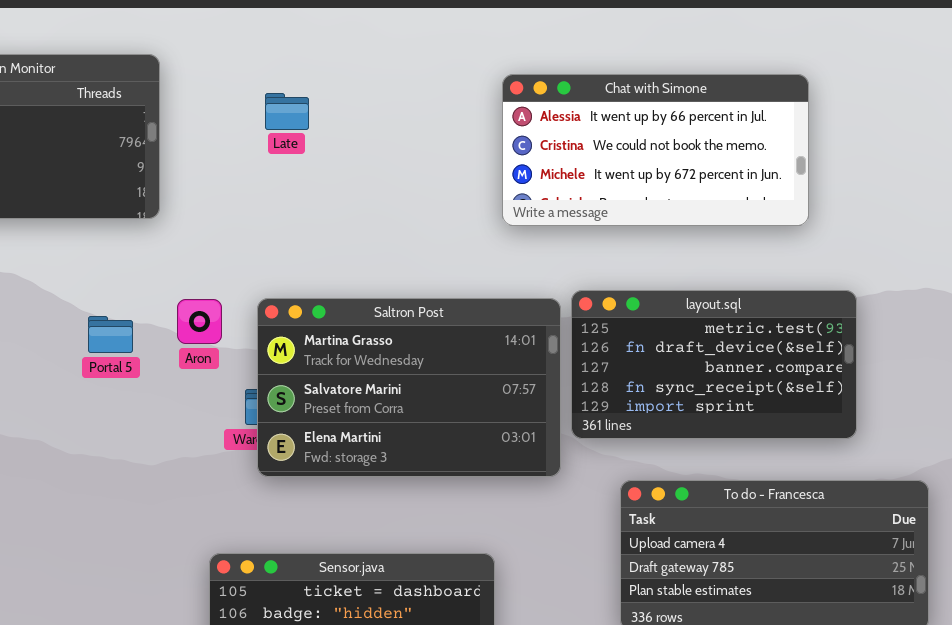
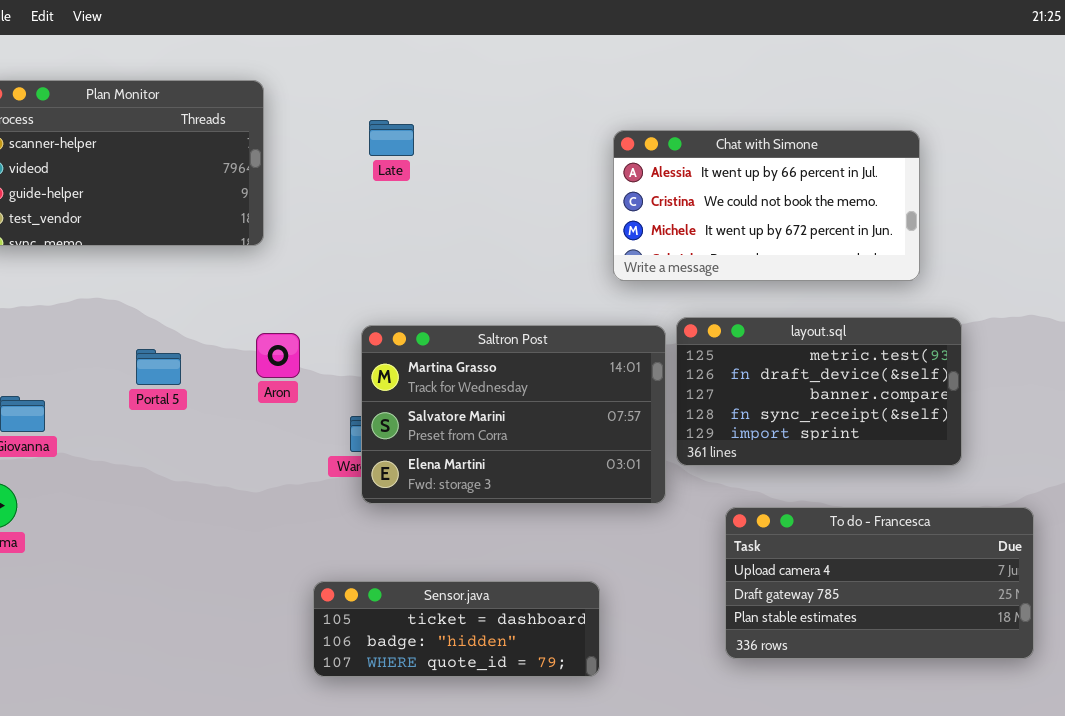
Chat with Simone: [502,74,809,226] -> [613,130,920,281], moved
Aron: [177,299,222,344] -> [256,333,300,378], moved
Portal 5: [88,316,133,353] -> [136,349,181,385], moved

